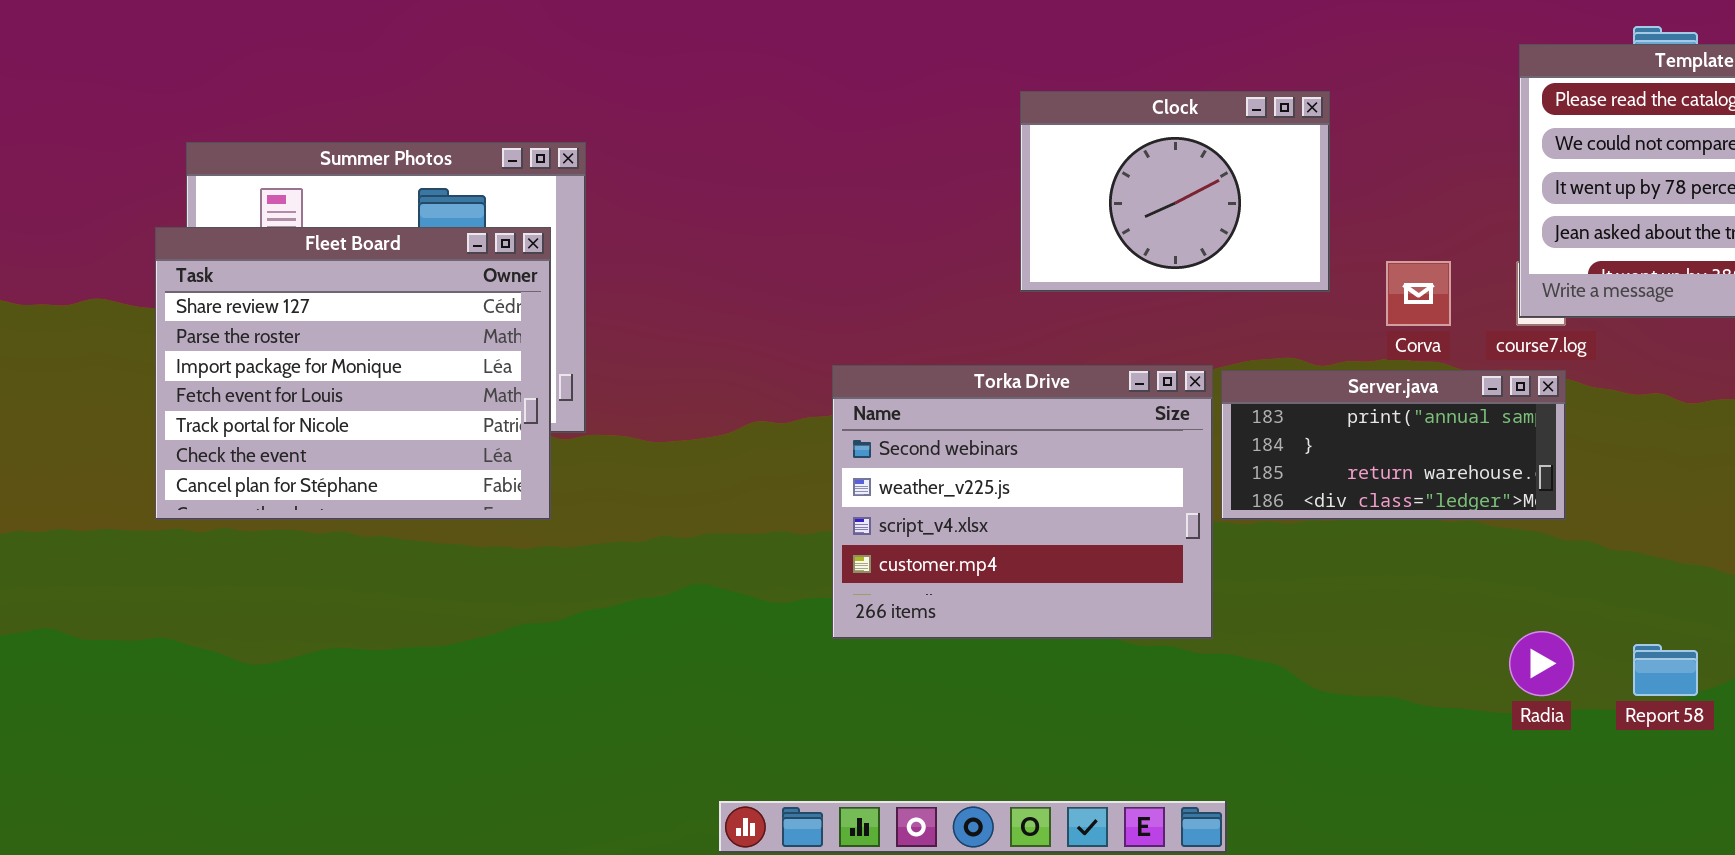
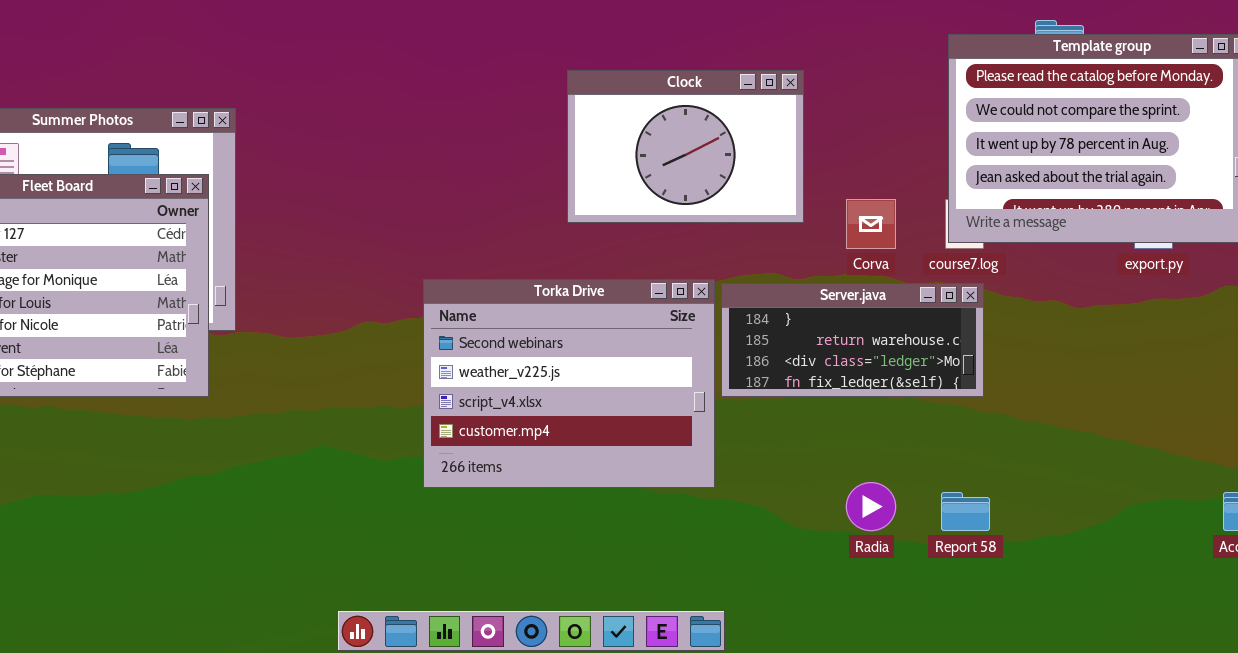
Server.java: [1221,370,1566,520] -> [721,283,984,397], scrolled down 1 row
Radia: [1509,631,1574,696] -> [846,482,896,531], moved
Report 58: [1633,644,1698,696] -> [941,492,990,531], moved

